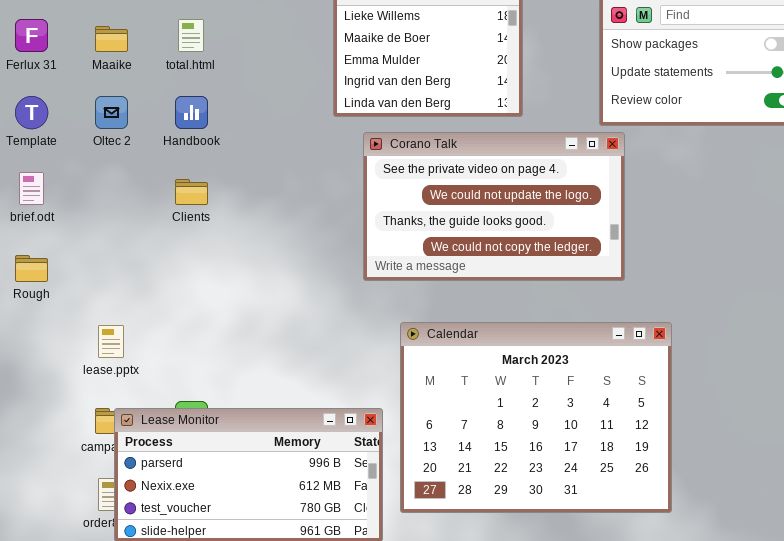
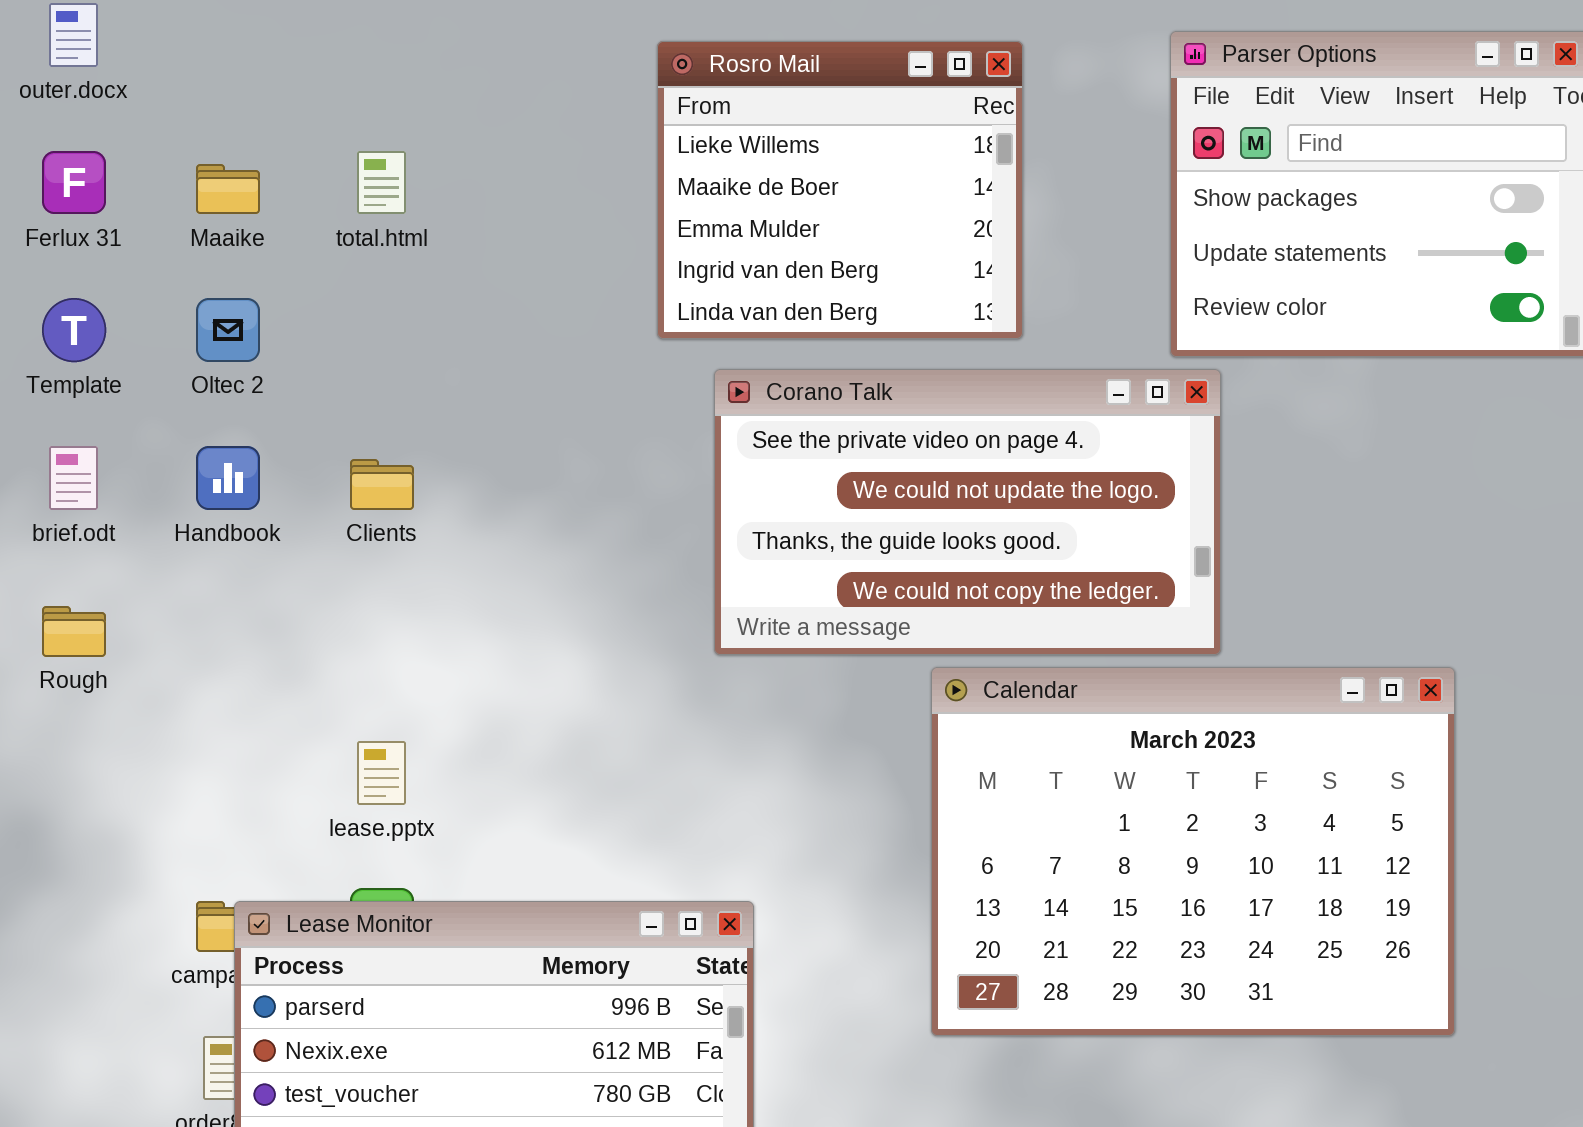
Handbook: [175,96,208,129] -> [196,446,260,510], moved
Calendar: [400,322,672,513] -> [931,667,1455,1036], moved
lease.pptx: [98,325,124,358] -> [357,741,406,805], moved

